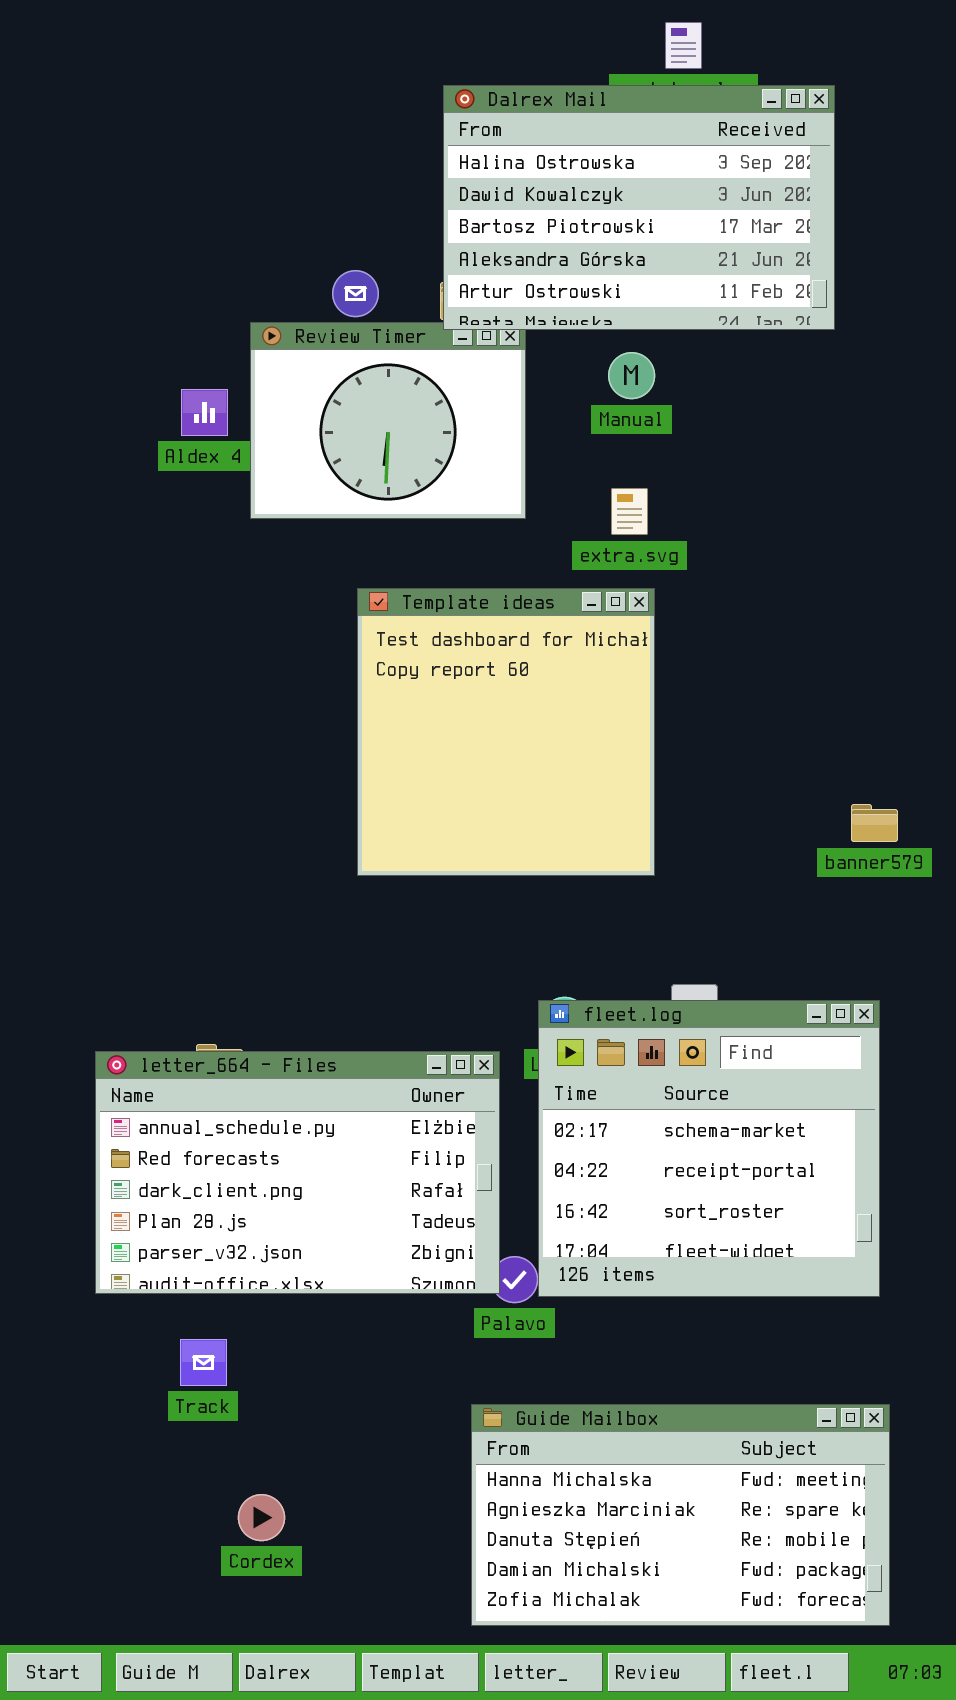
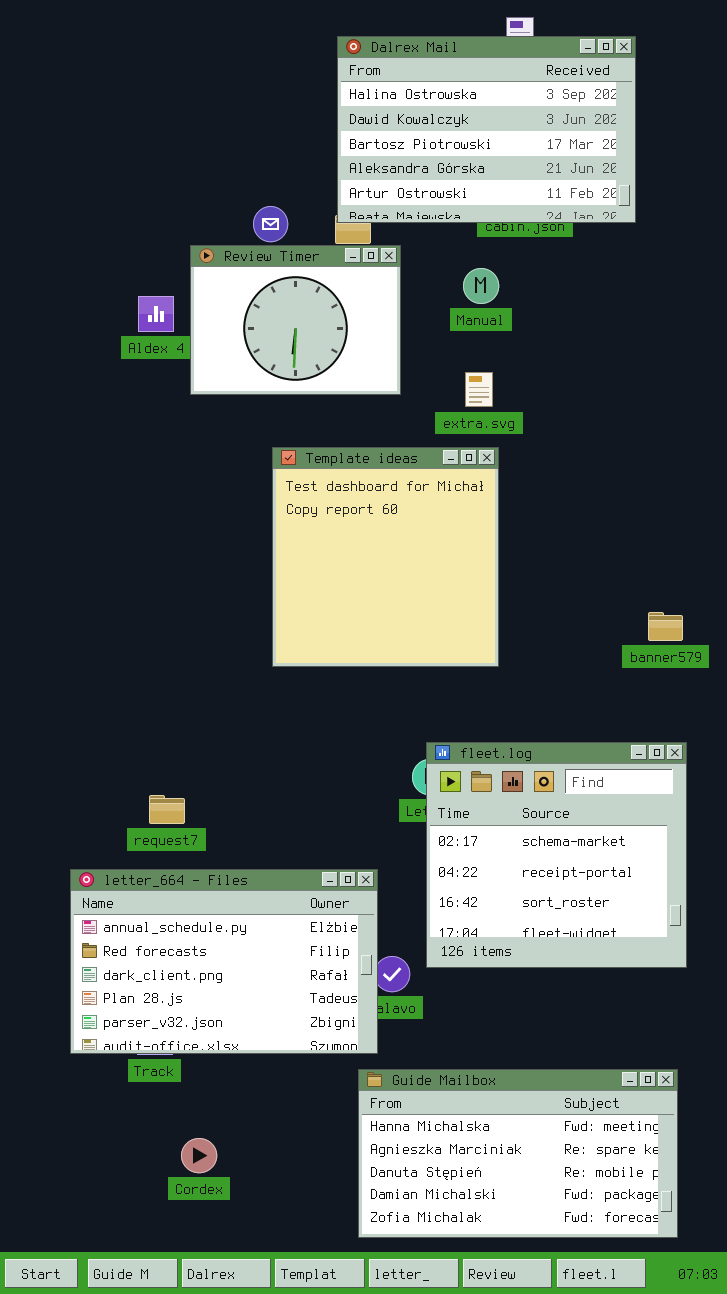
Dalrex Mail: [443,85,835,330] -> [337,36,636,223], moved
fleet.log: [538,1000,880,1297] -> [426,742,687,968], moved
letter_664 - Files: [95,1051,500,1294] -> [70,869,378,1054], moved

